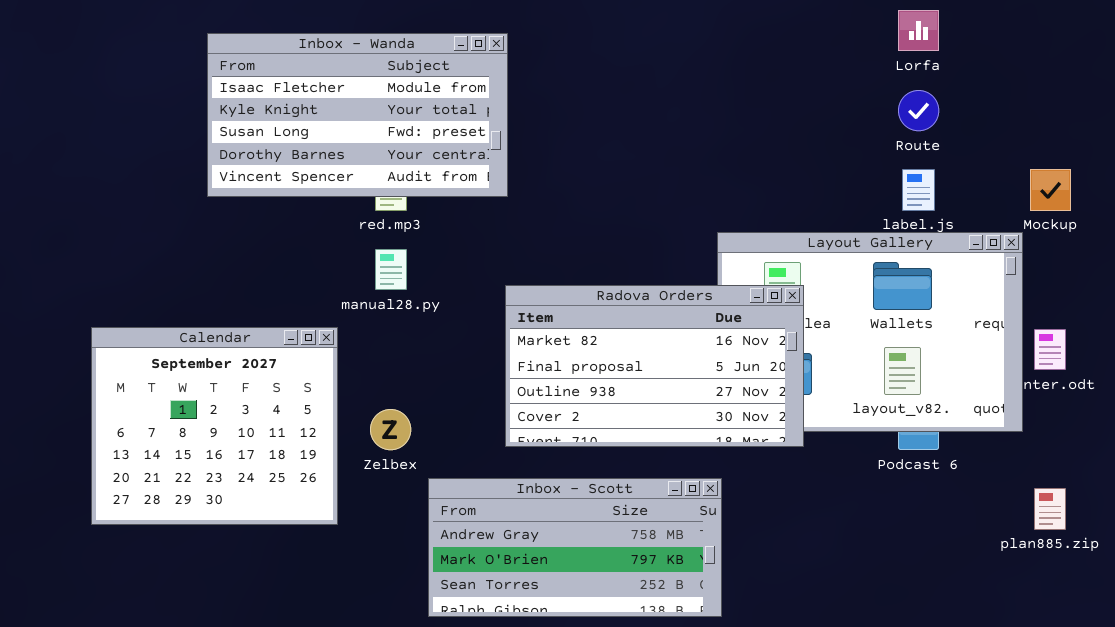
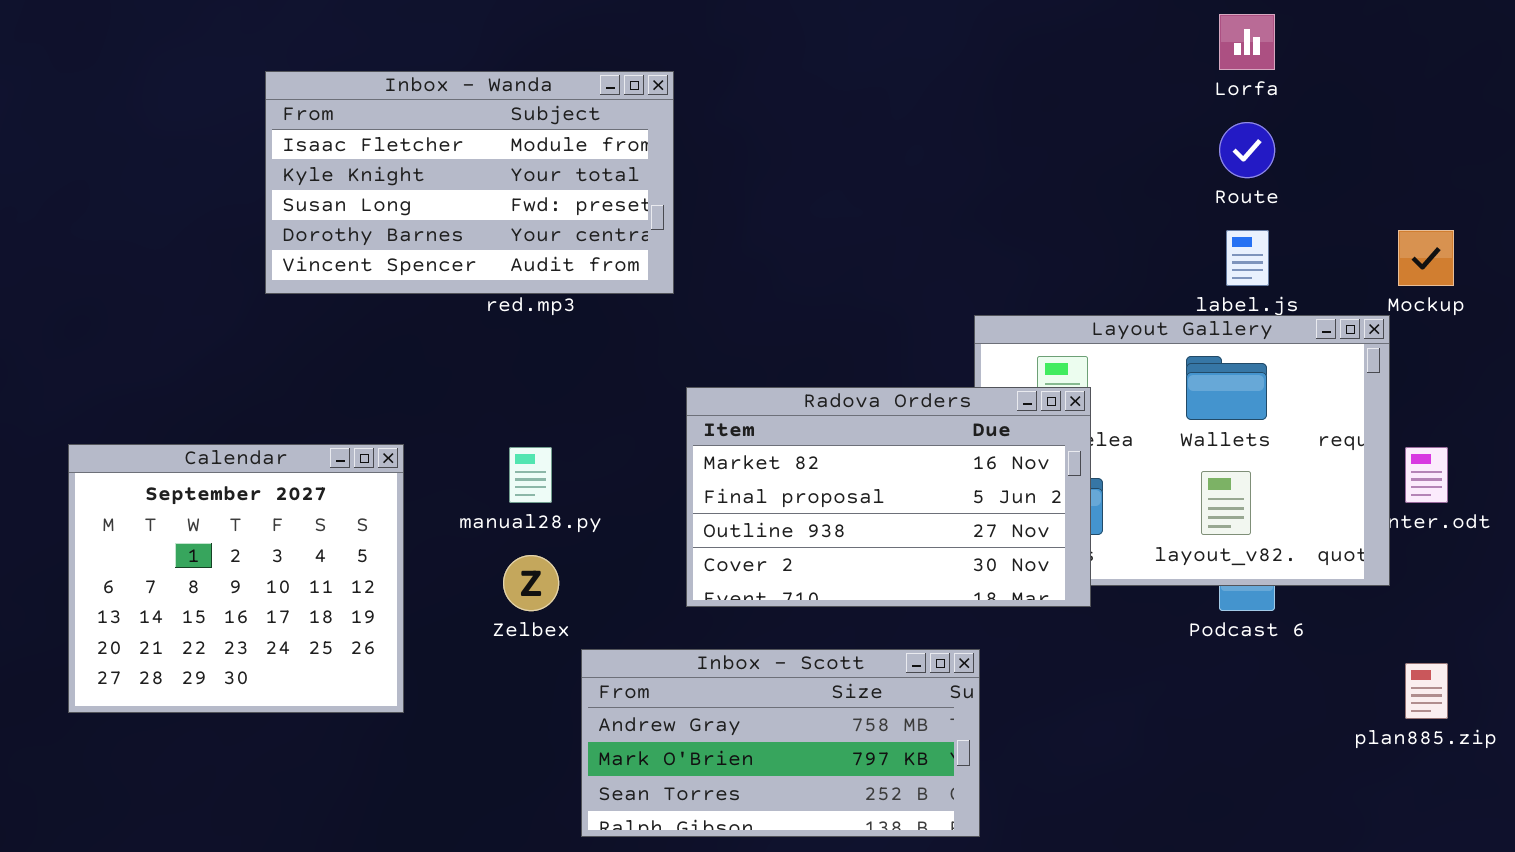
Inbox - Wanda: [207,33,508,197] -> [265,71,674,294], moved
manual28.py: [375,249,407,290] -> [509,447,552,503], moved
Calendar: [91,327,338,525] -> [68,444,404,713], moved

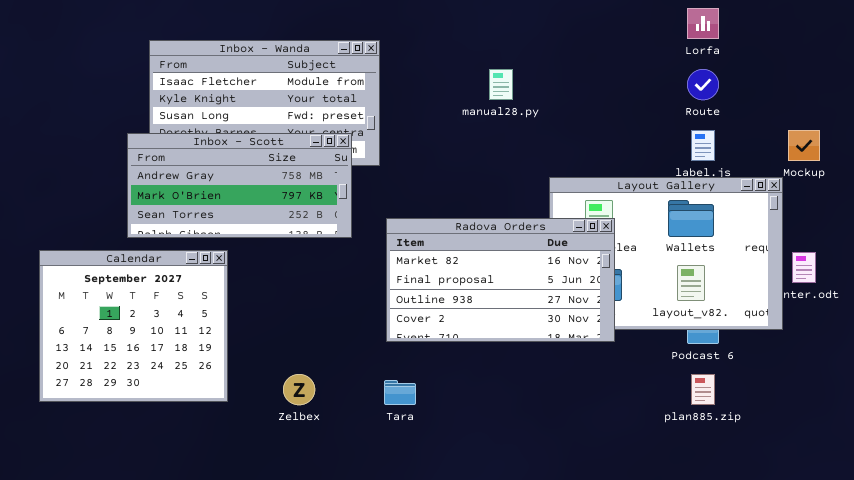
manual28.py: [509,447,552,503] -> [489,69,513,100], moved
Zelbex: [503,555,559,611] -> [283,374,315,405], moved
Inbox - Scott: [581,649,980,837] -> [127,133,352,238], moved
plan885.zip: [1405,663,1448,719] -> [691,374,715,405], moved

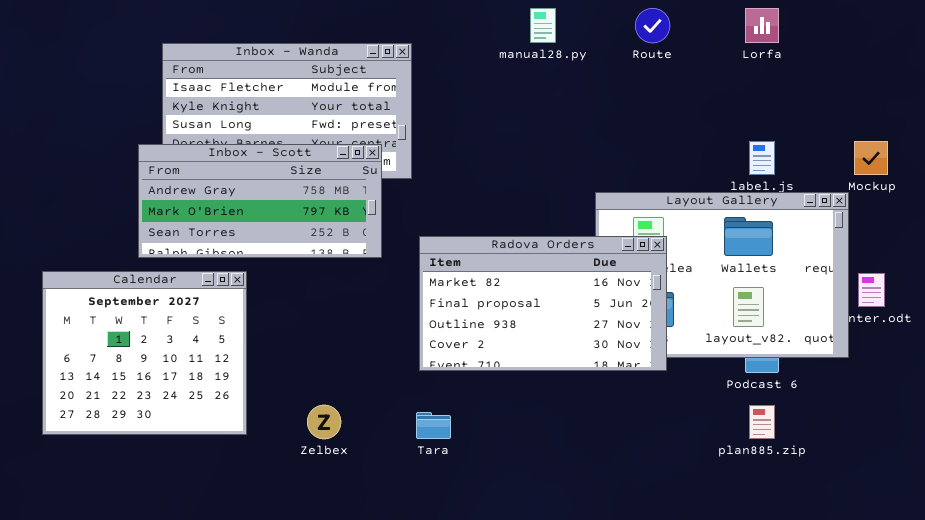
manual28.py: [489,69,513,100] -> [530,8,556,43], moved
Route: [687,69,719,100] -> [635,8,670,43], moved

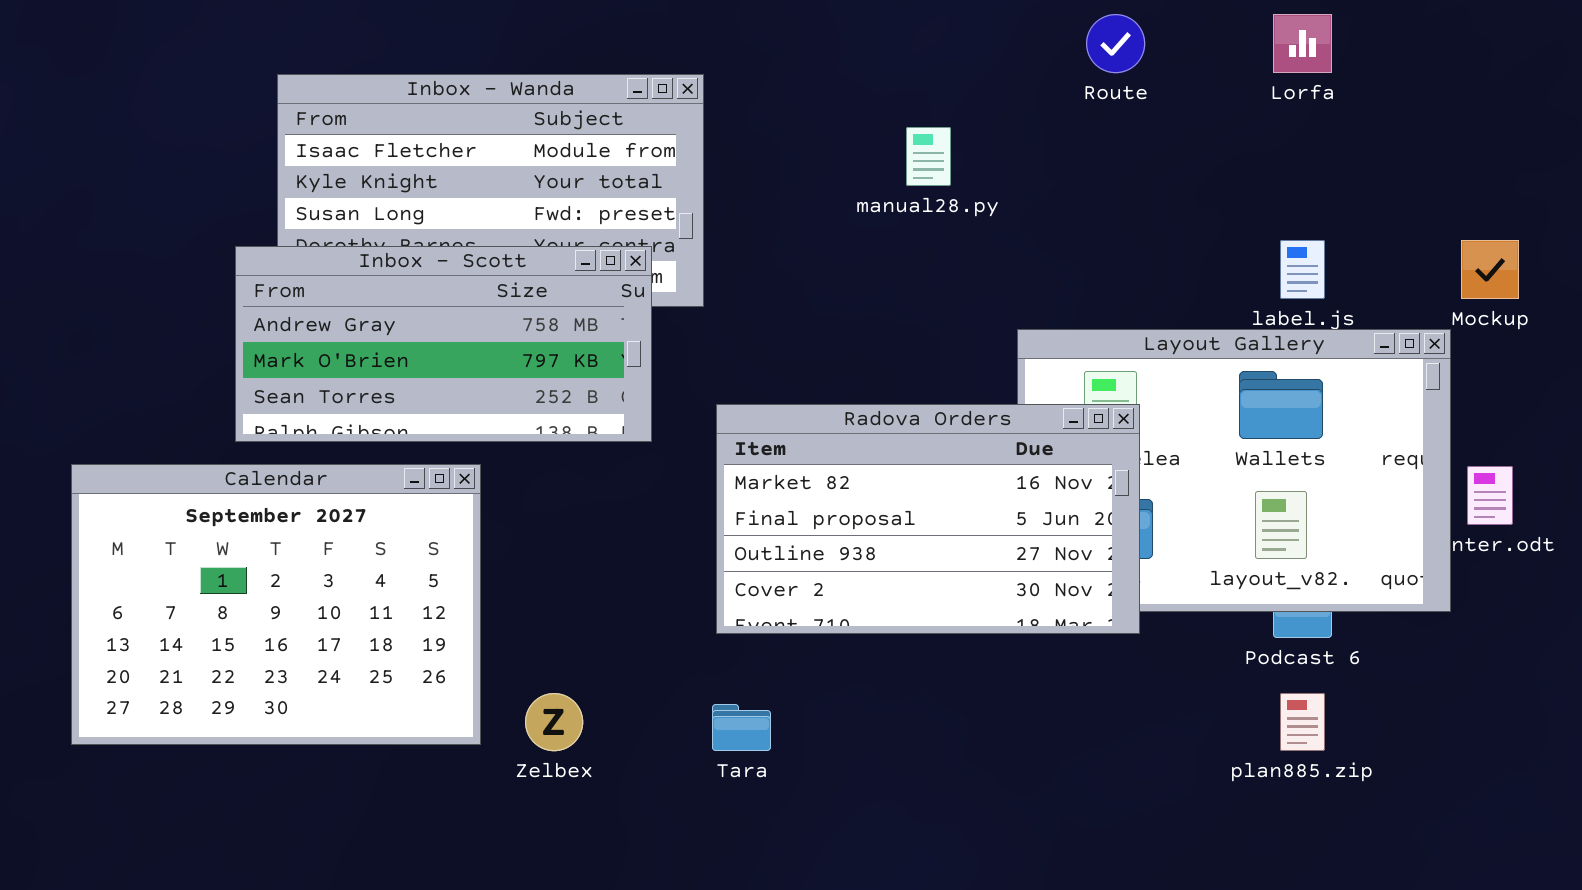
manual28.py: [530,8,556,43] -> [906,127,951,186], moved
Calendar: [42,271,247,435] -> [71,464,481,745], resized

